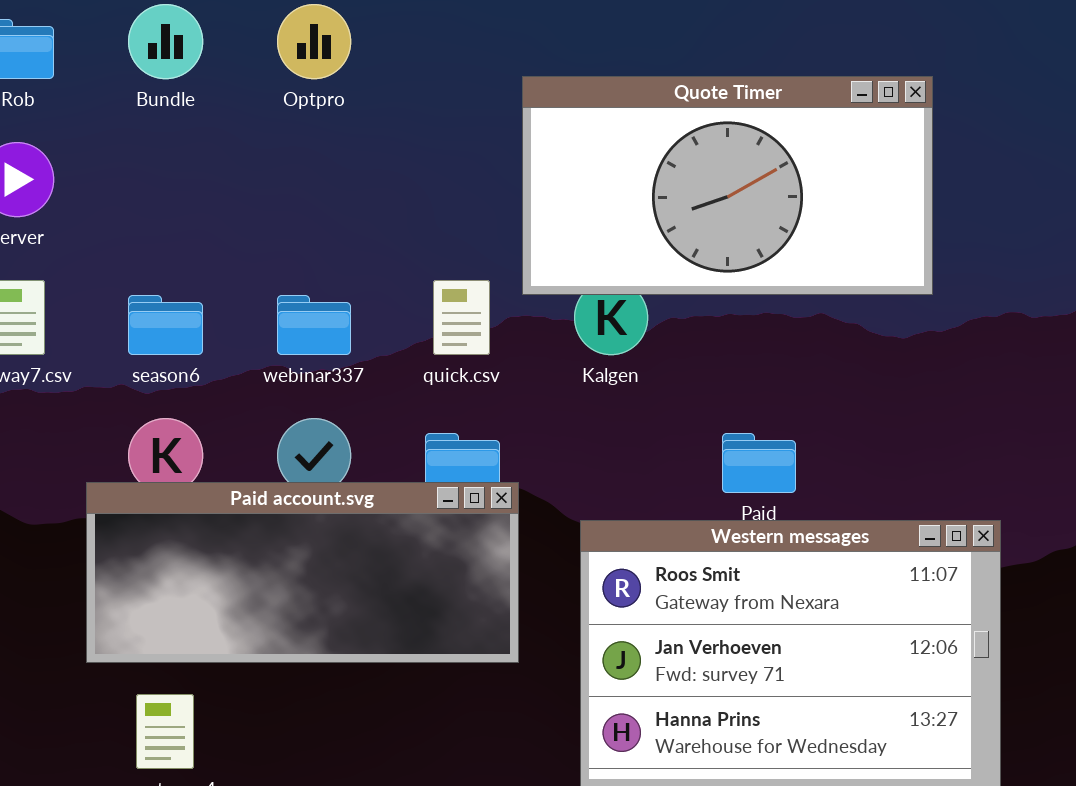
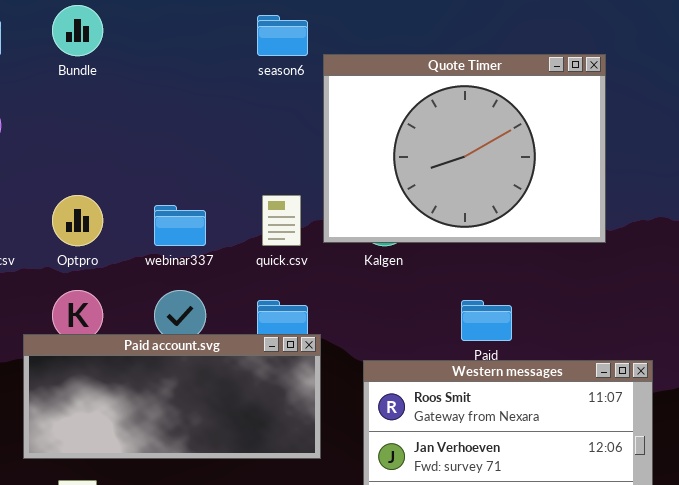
Optpro: [277,4,351,79] -> [52,195,103,246], moved
Quote Timer: [522,76,933,295] -> [323,54,606,243], resized
season6: [128,295,203,355] -> [257,15,308,56], moved

